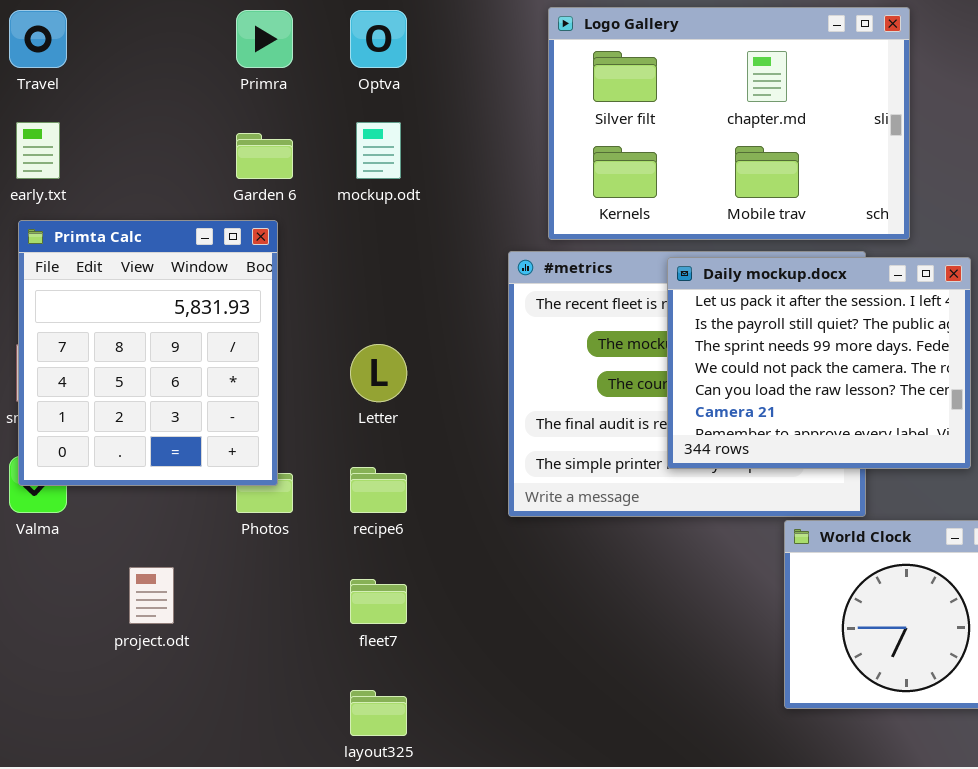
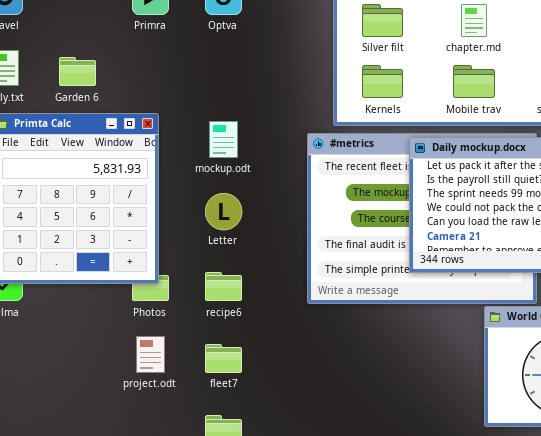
mockup.odt: [356,122,401,179] -> [209,121,238,158], moved
Garden 6: [236,133,293,179] -> [59,57,96,86], moved
project.odt: [129,567,174,624] -> [136,336,165,373], moved

